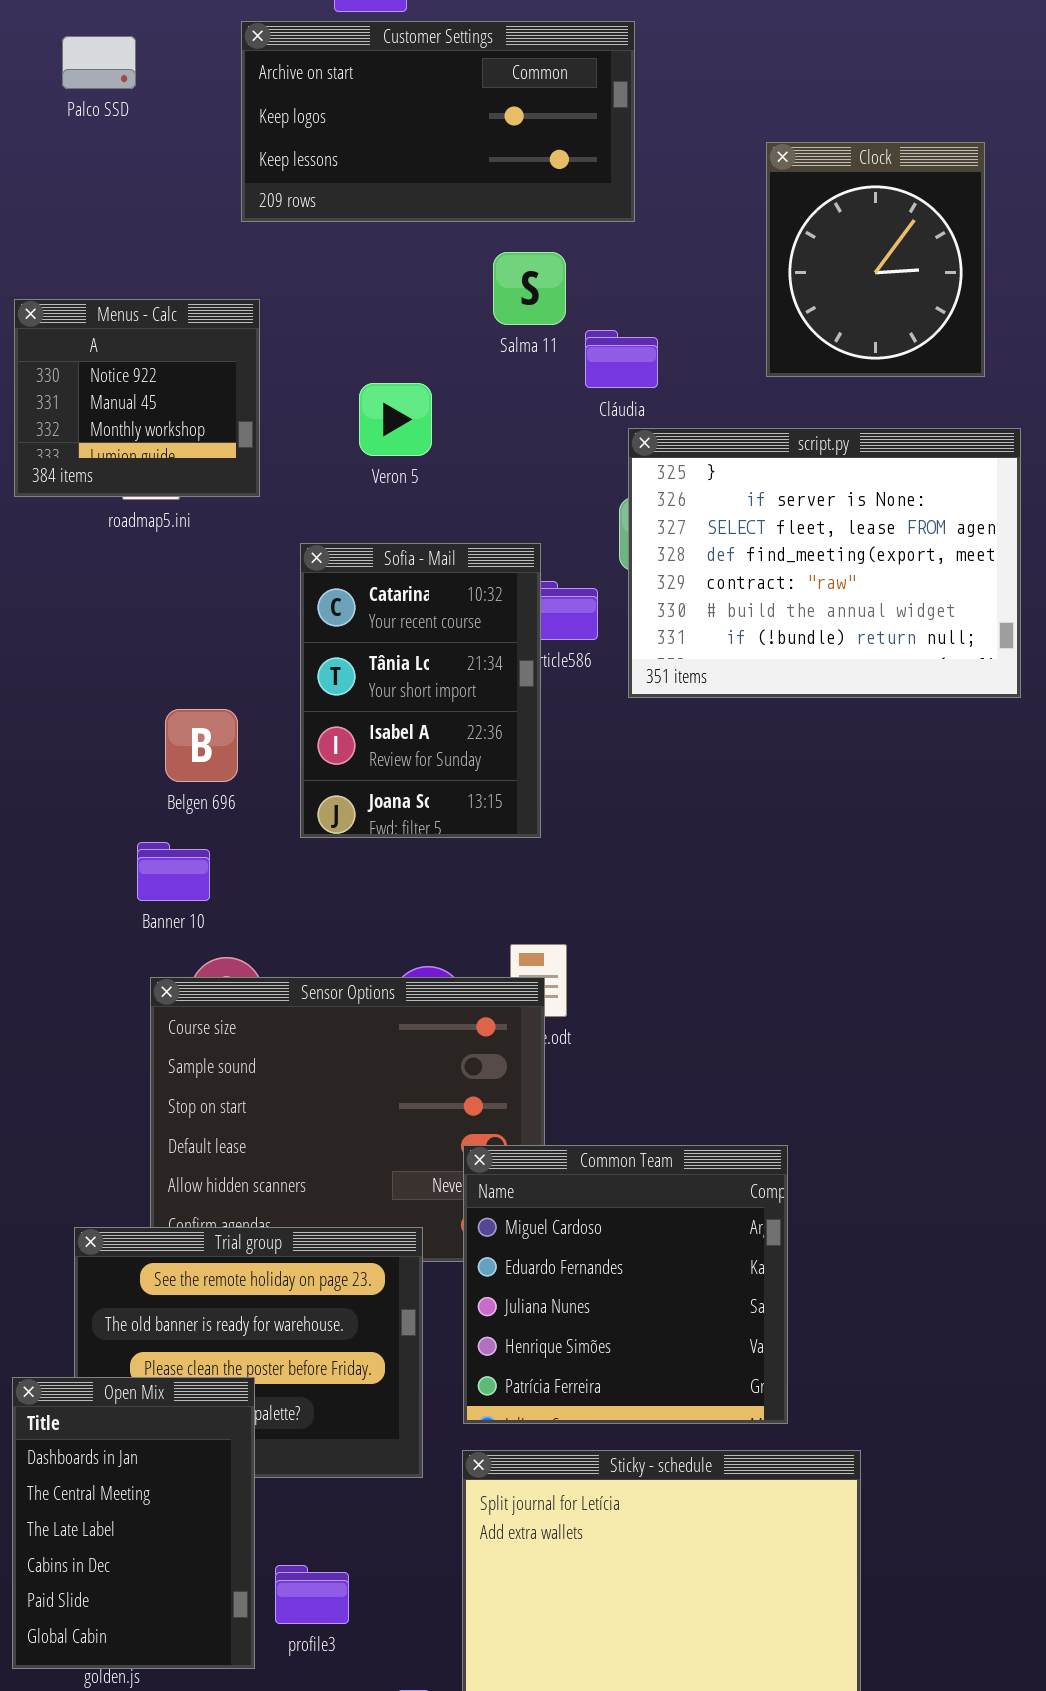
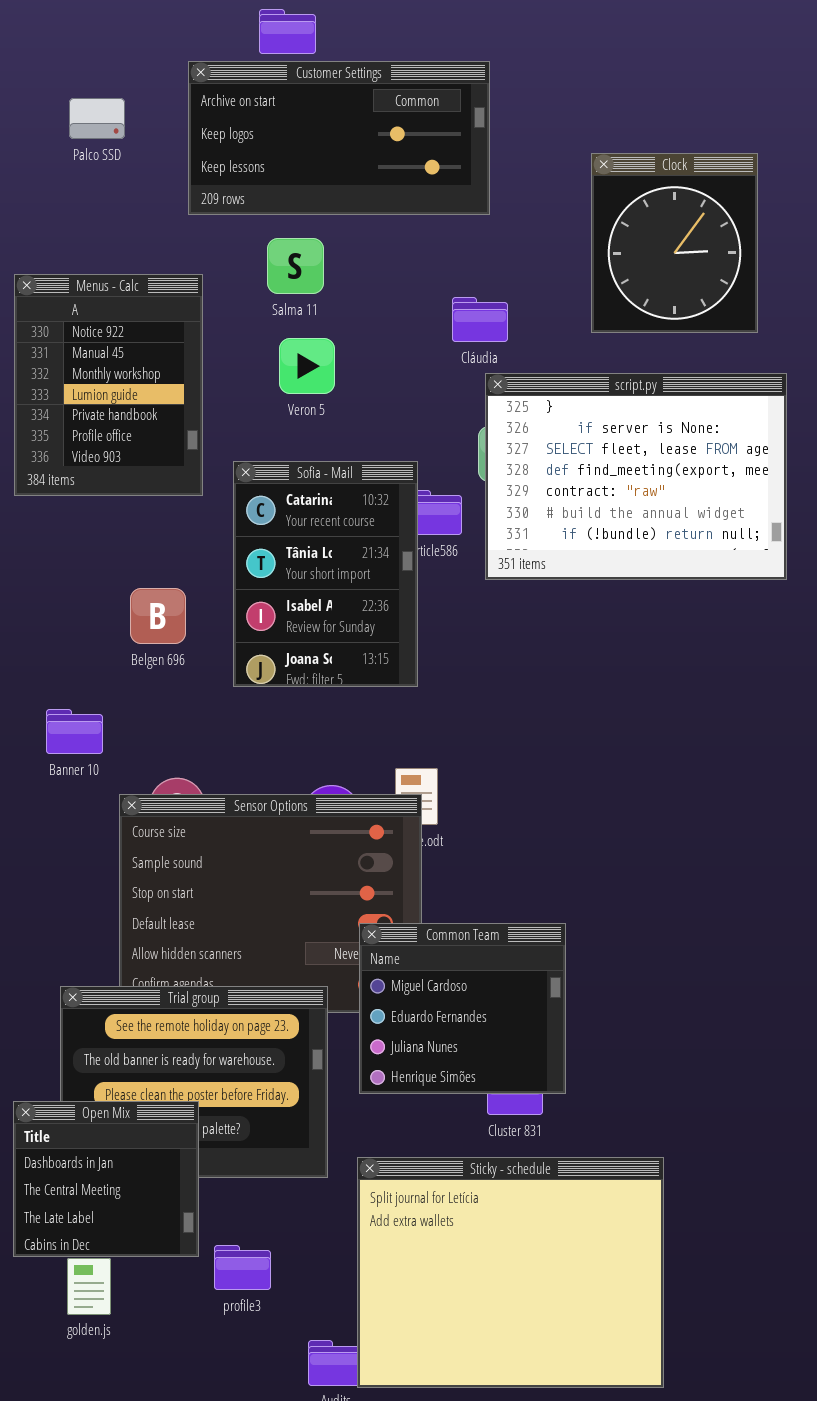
Palco SSD: [62,36,136,89] -> [69,98,125,139], moved
Salma 11: [493,252,566,325] -> [267,238,324,294], moved
Menus - Calc: [14,299,260,497] -> [14,274,203,496], resized
Banner 10: [137,842,210,901] -> [46,709,103,754], moved
Common Team: [463,1145,788,1424] -> [359,923,566,1094], resized
Open Mix: [12,1377,255,1669] -> [13,1101,199,1257], resized

